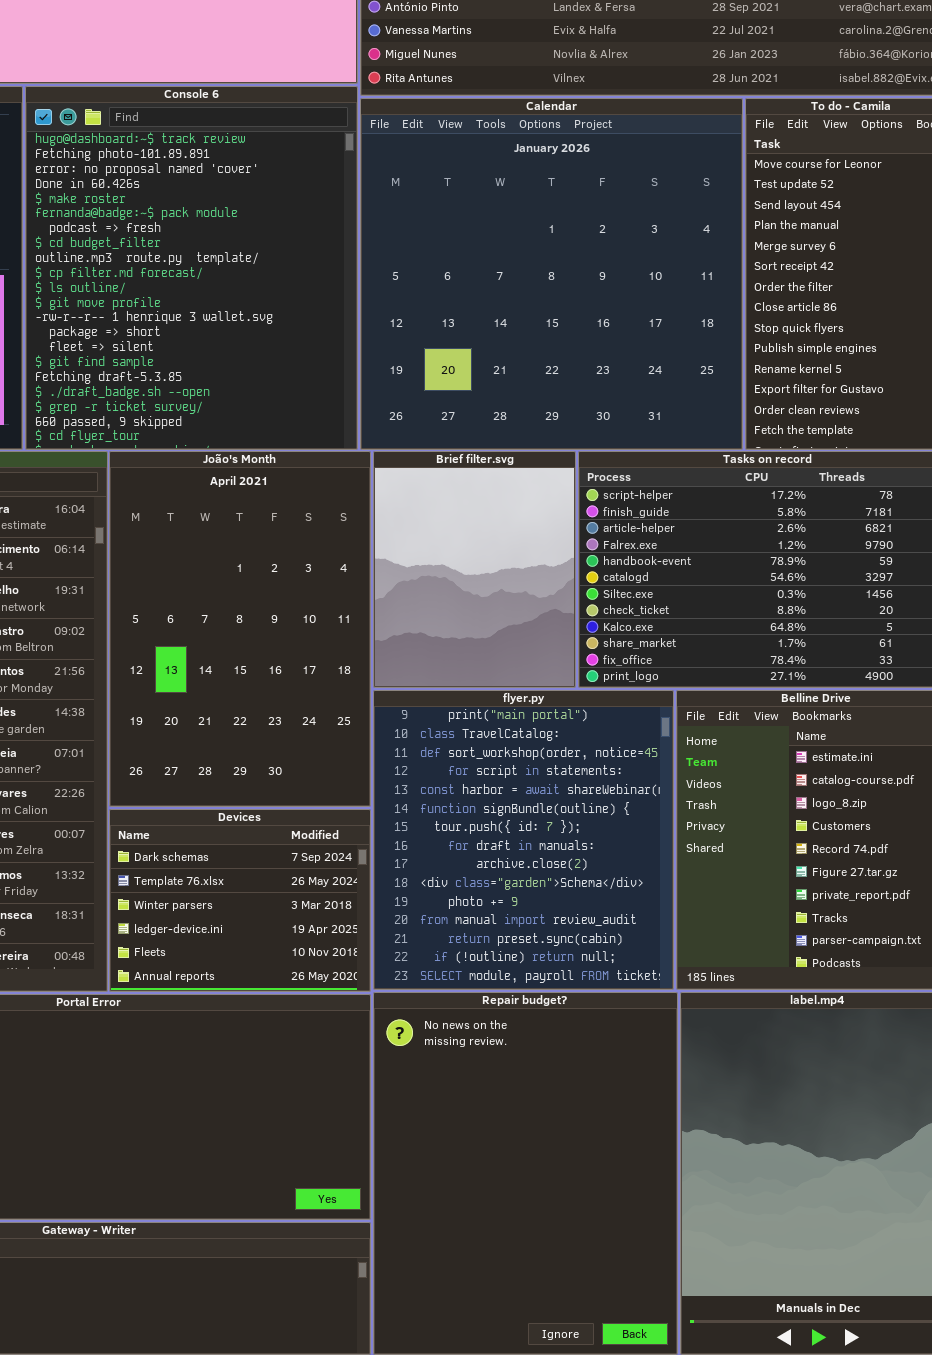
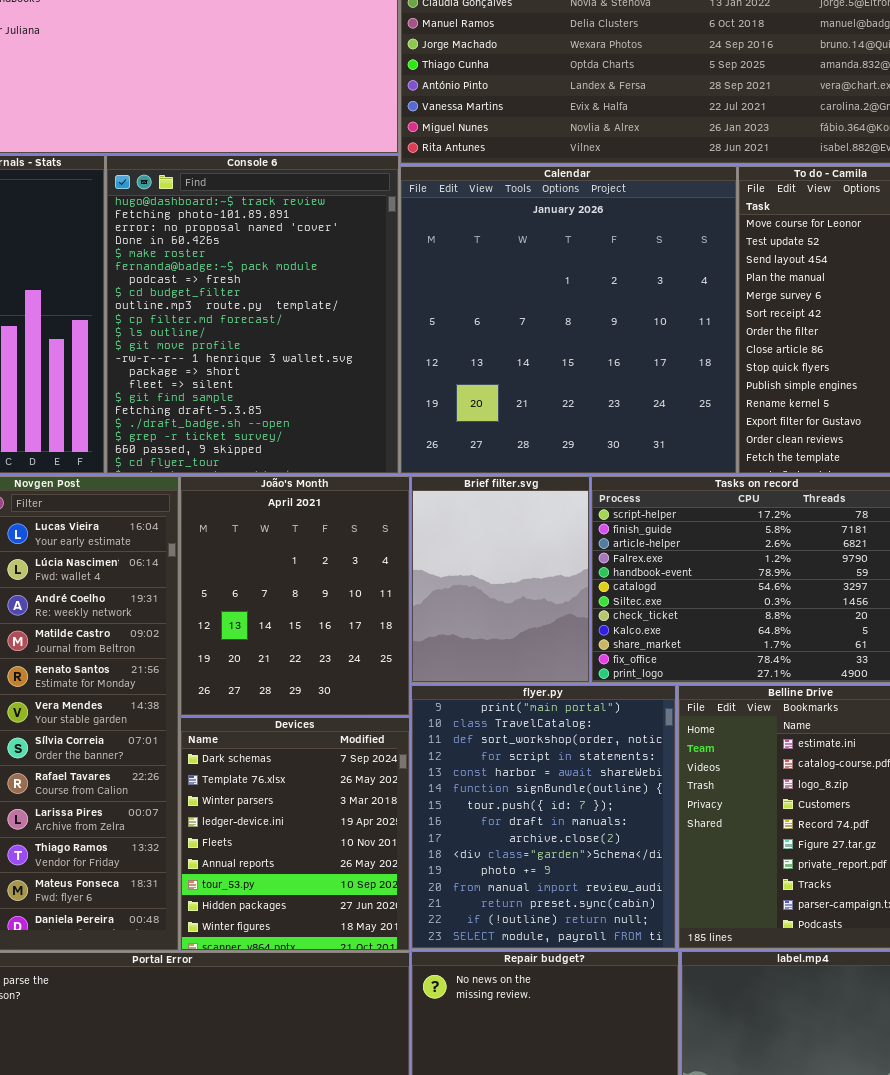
João's Month: [109,451,371,807] -> [180,476,410,716], resized
Devices: [109,809,371,992] -> [180,717,410,951], resized

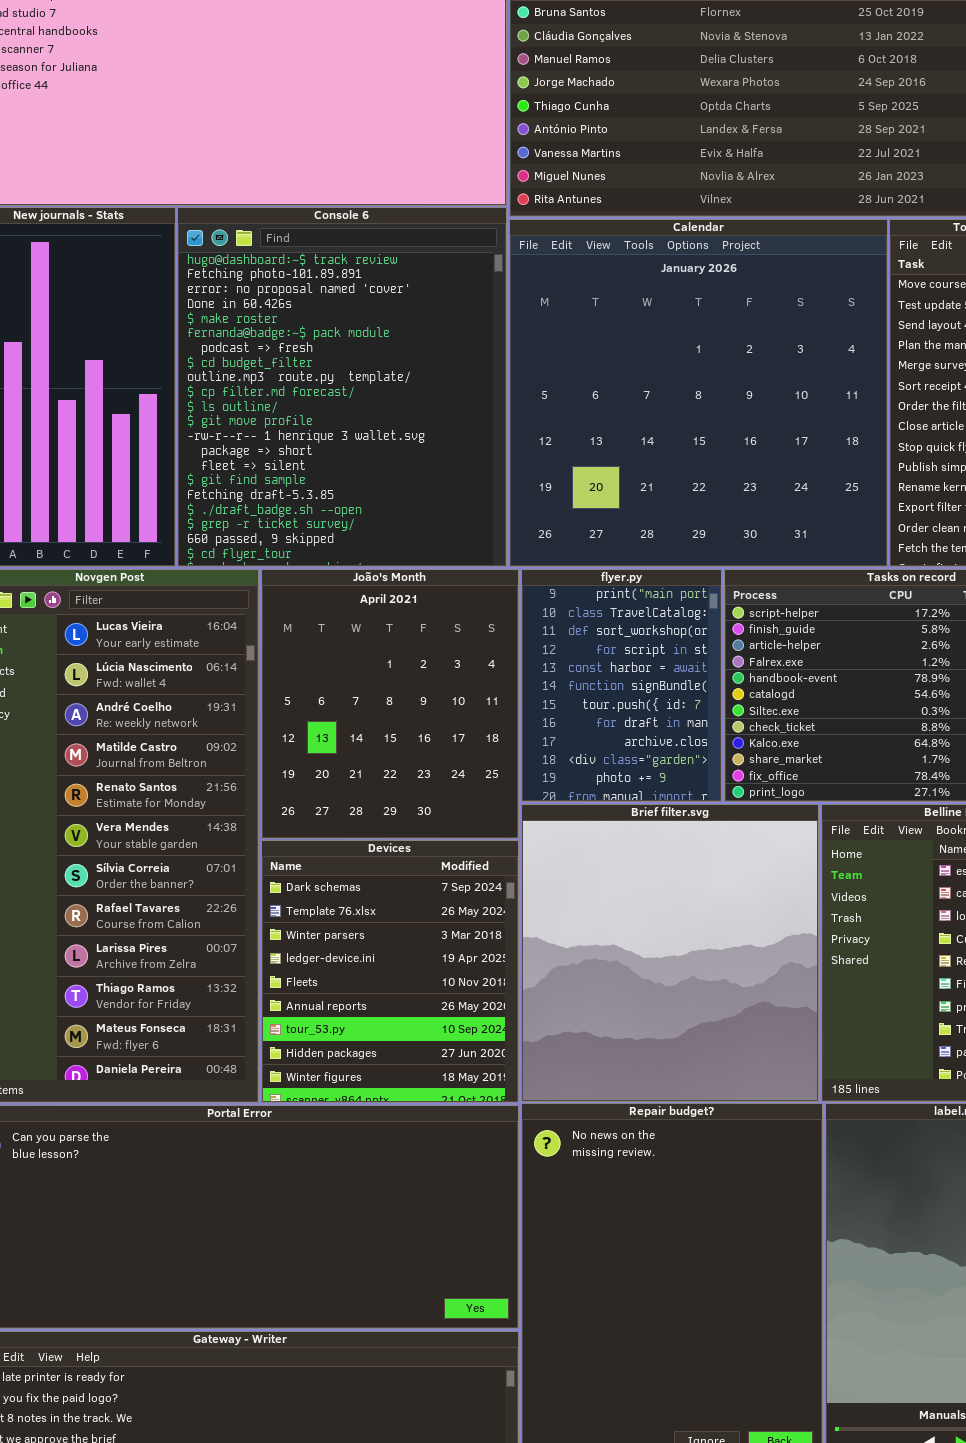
Brief filter.svg: [411,476,590,683] -> [521,804,819,1102], moved, resized
flyer.py: [411,685,676,949] -> [521,569,722,802], moved, resized

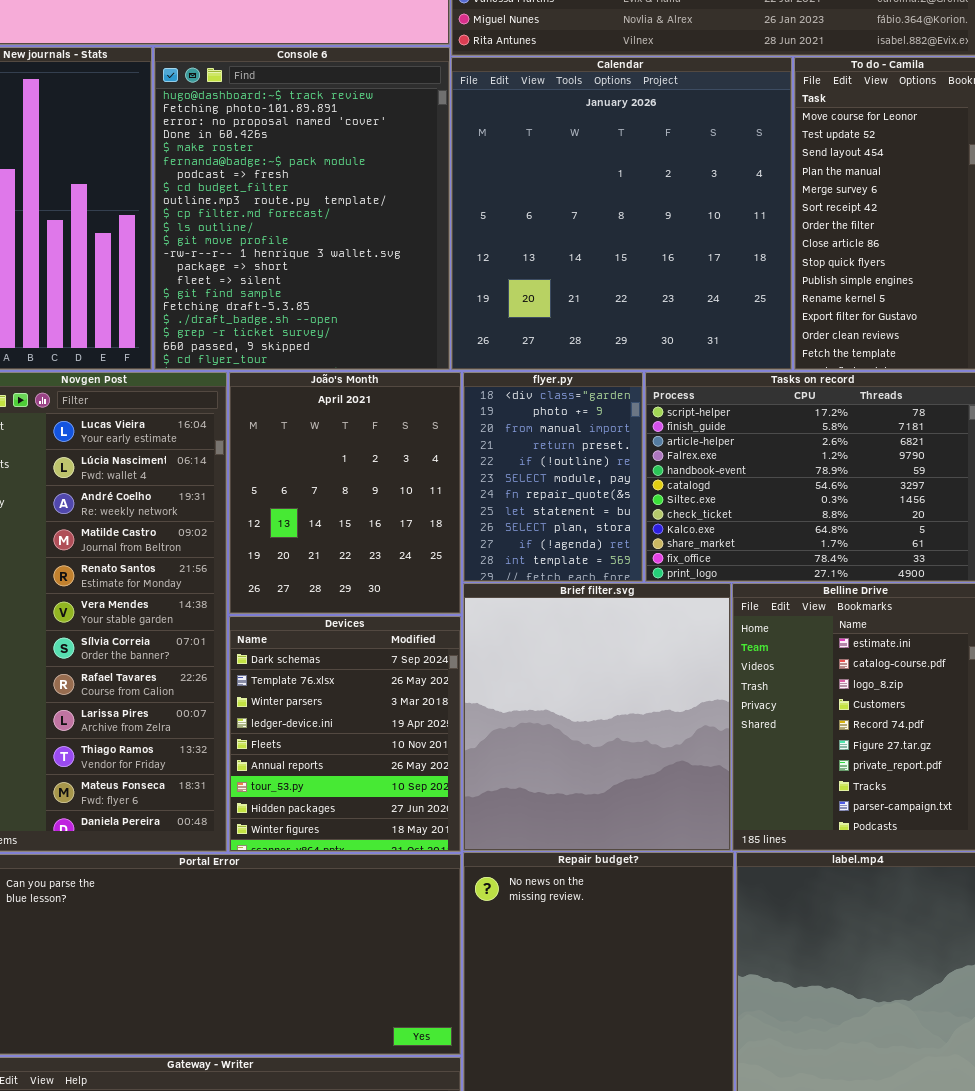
flyer.py: [521,569,722,802] -> [463,372,643,582], scrolled down 9 rows

